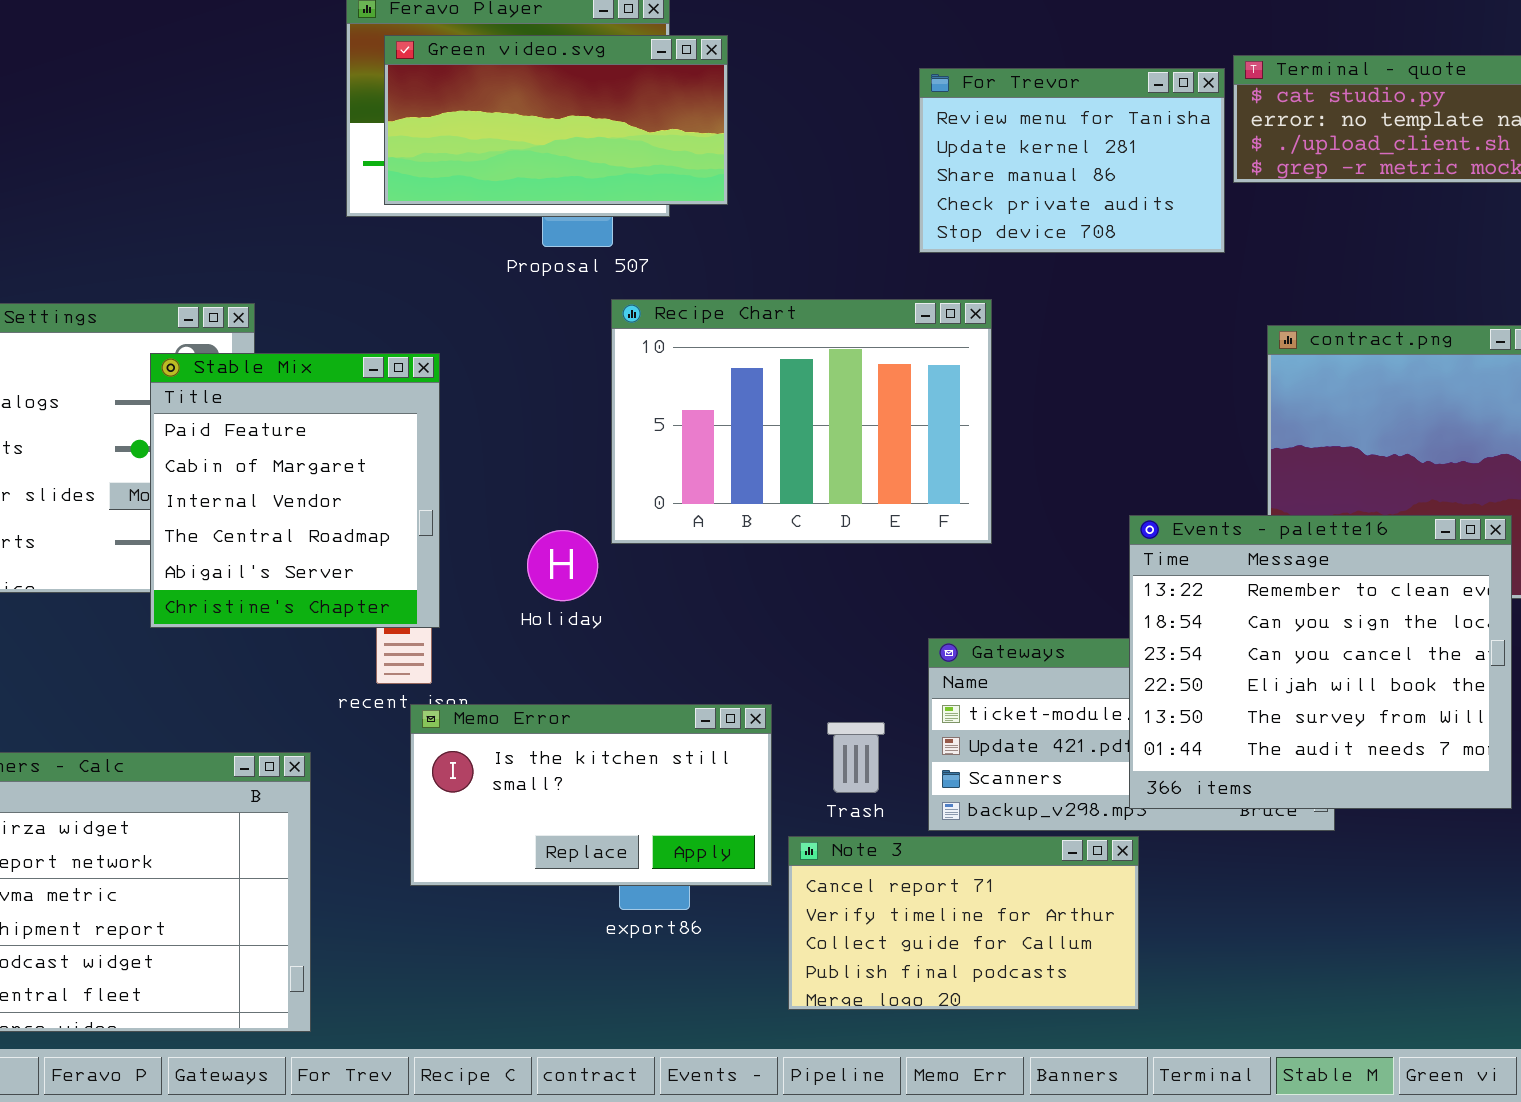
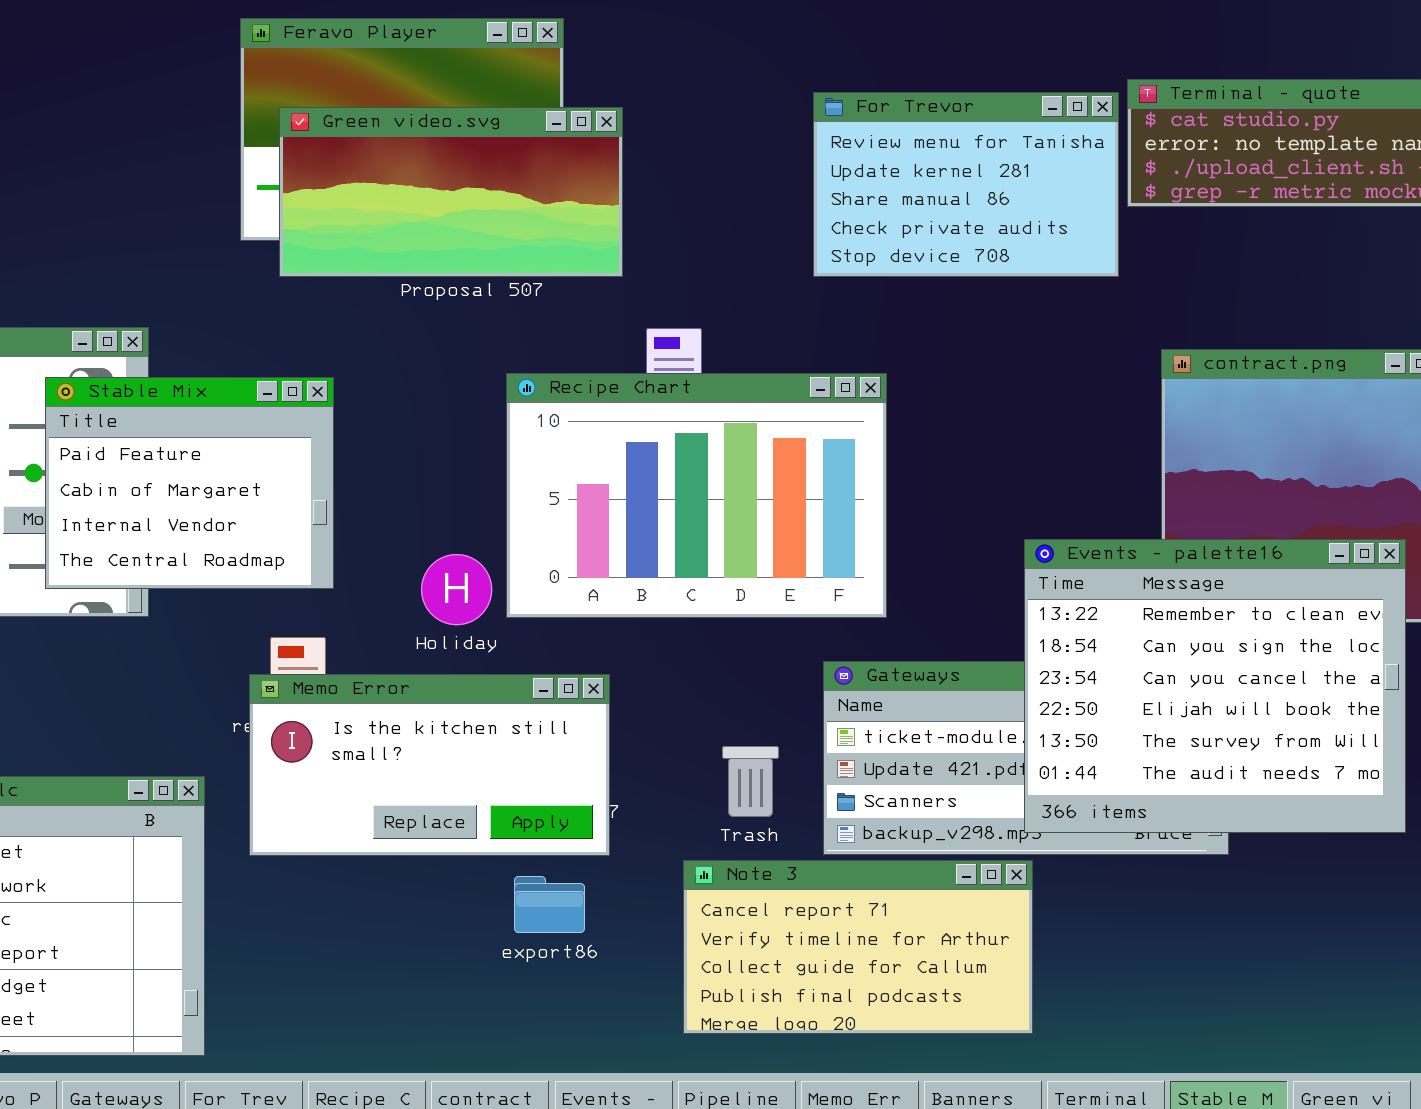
Green video.svg: [384,35,728,205] -> [279,107,623,277], moved
Recipe Chart: [611,299,992,544] -> [506,373,887,618], moved
Stable Mix: [150,353,440,628] -> [45,377,334,589], resized
Memo Error: [410,704,772,886] -> [249,674,610,856], moved

